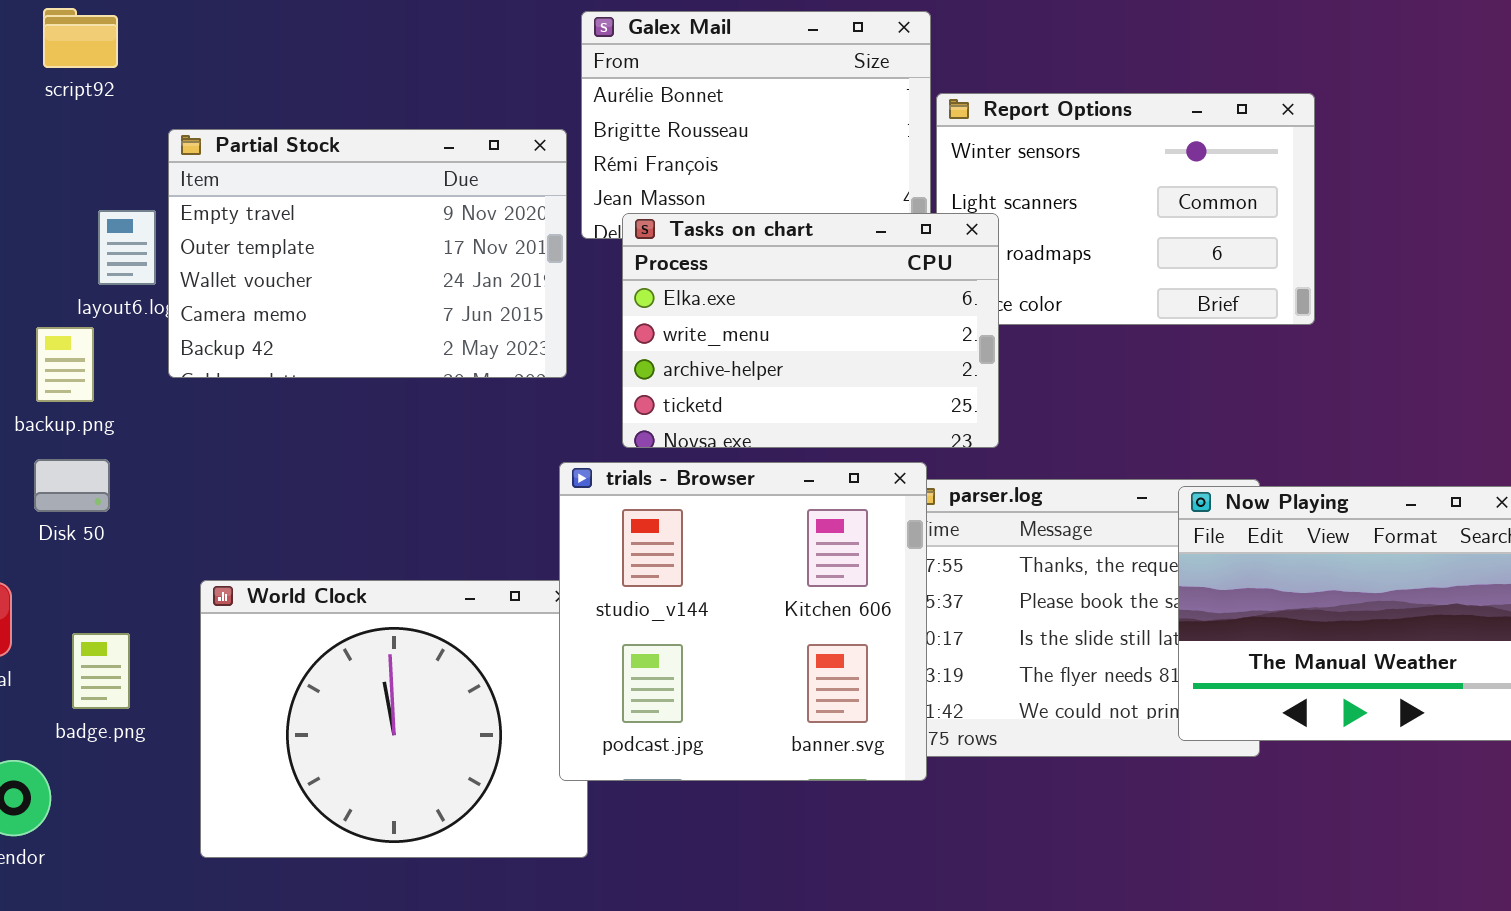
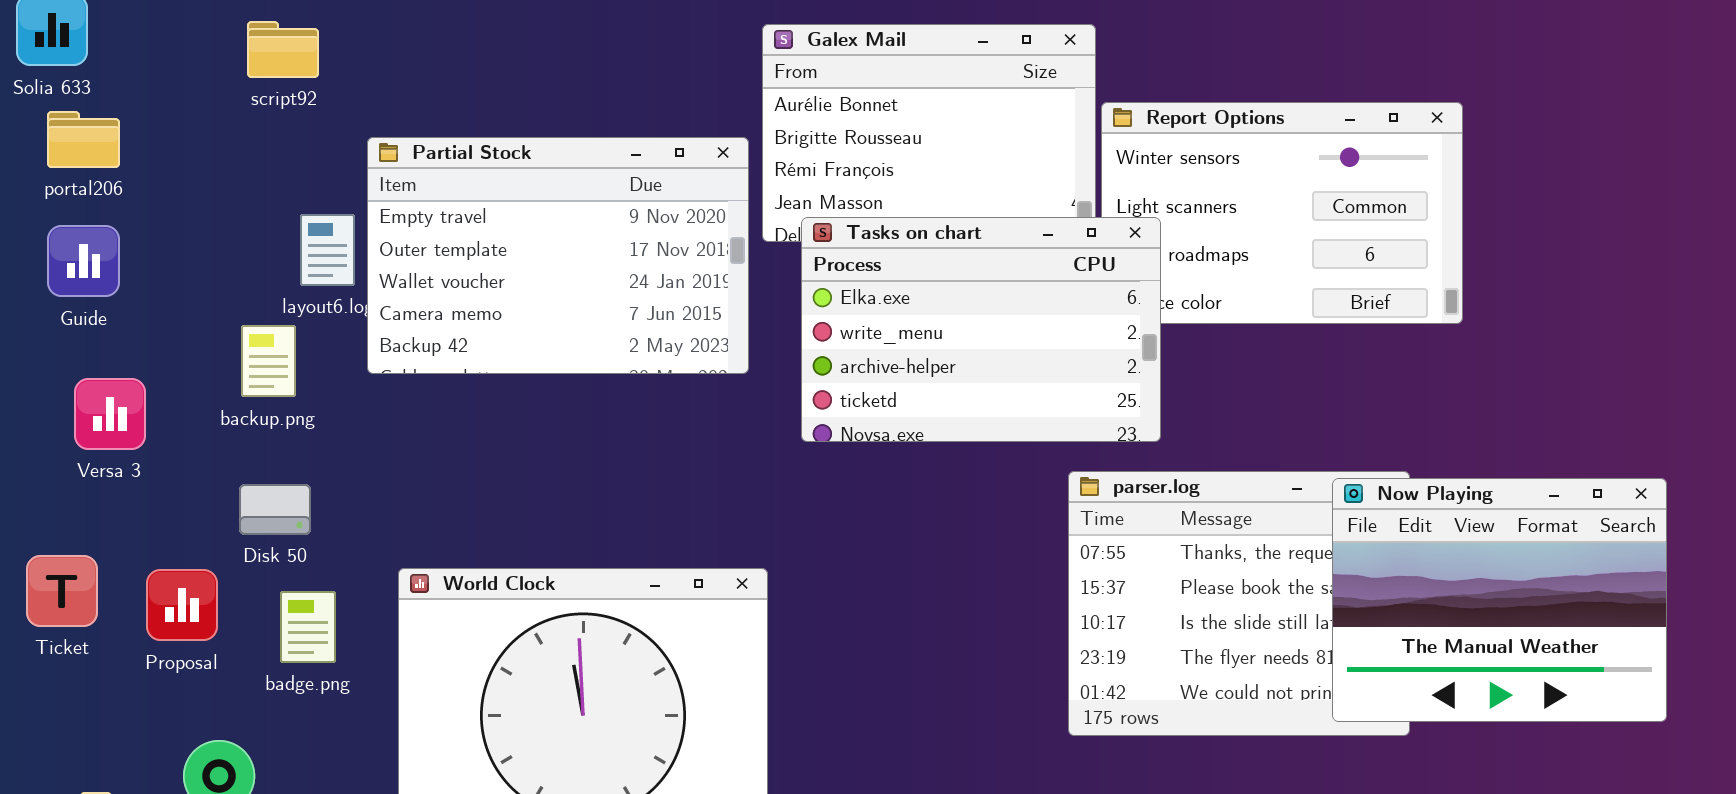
Disk 50: [34,459,110,512] -> [239,484,311,535], moved
trials - Browser: [559,462,927,781] -> none, closed
badge.png: [72,633,130,709] -> [280,591,336,663], moved

